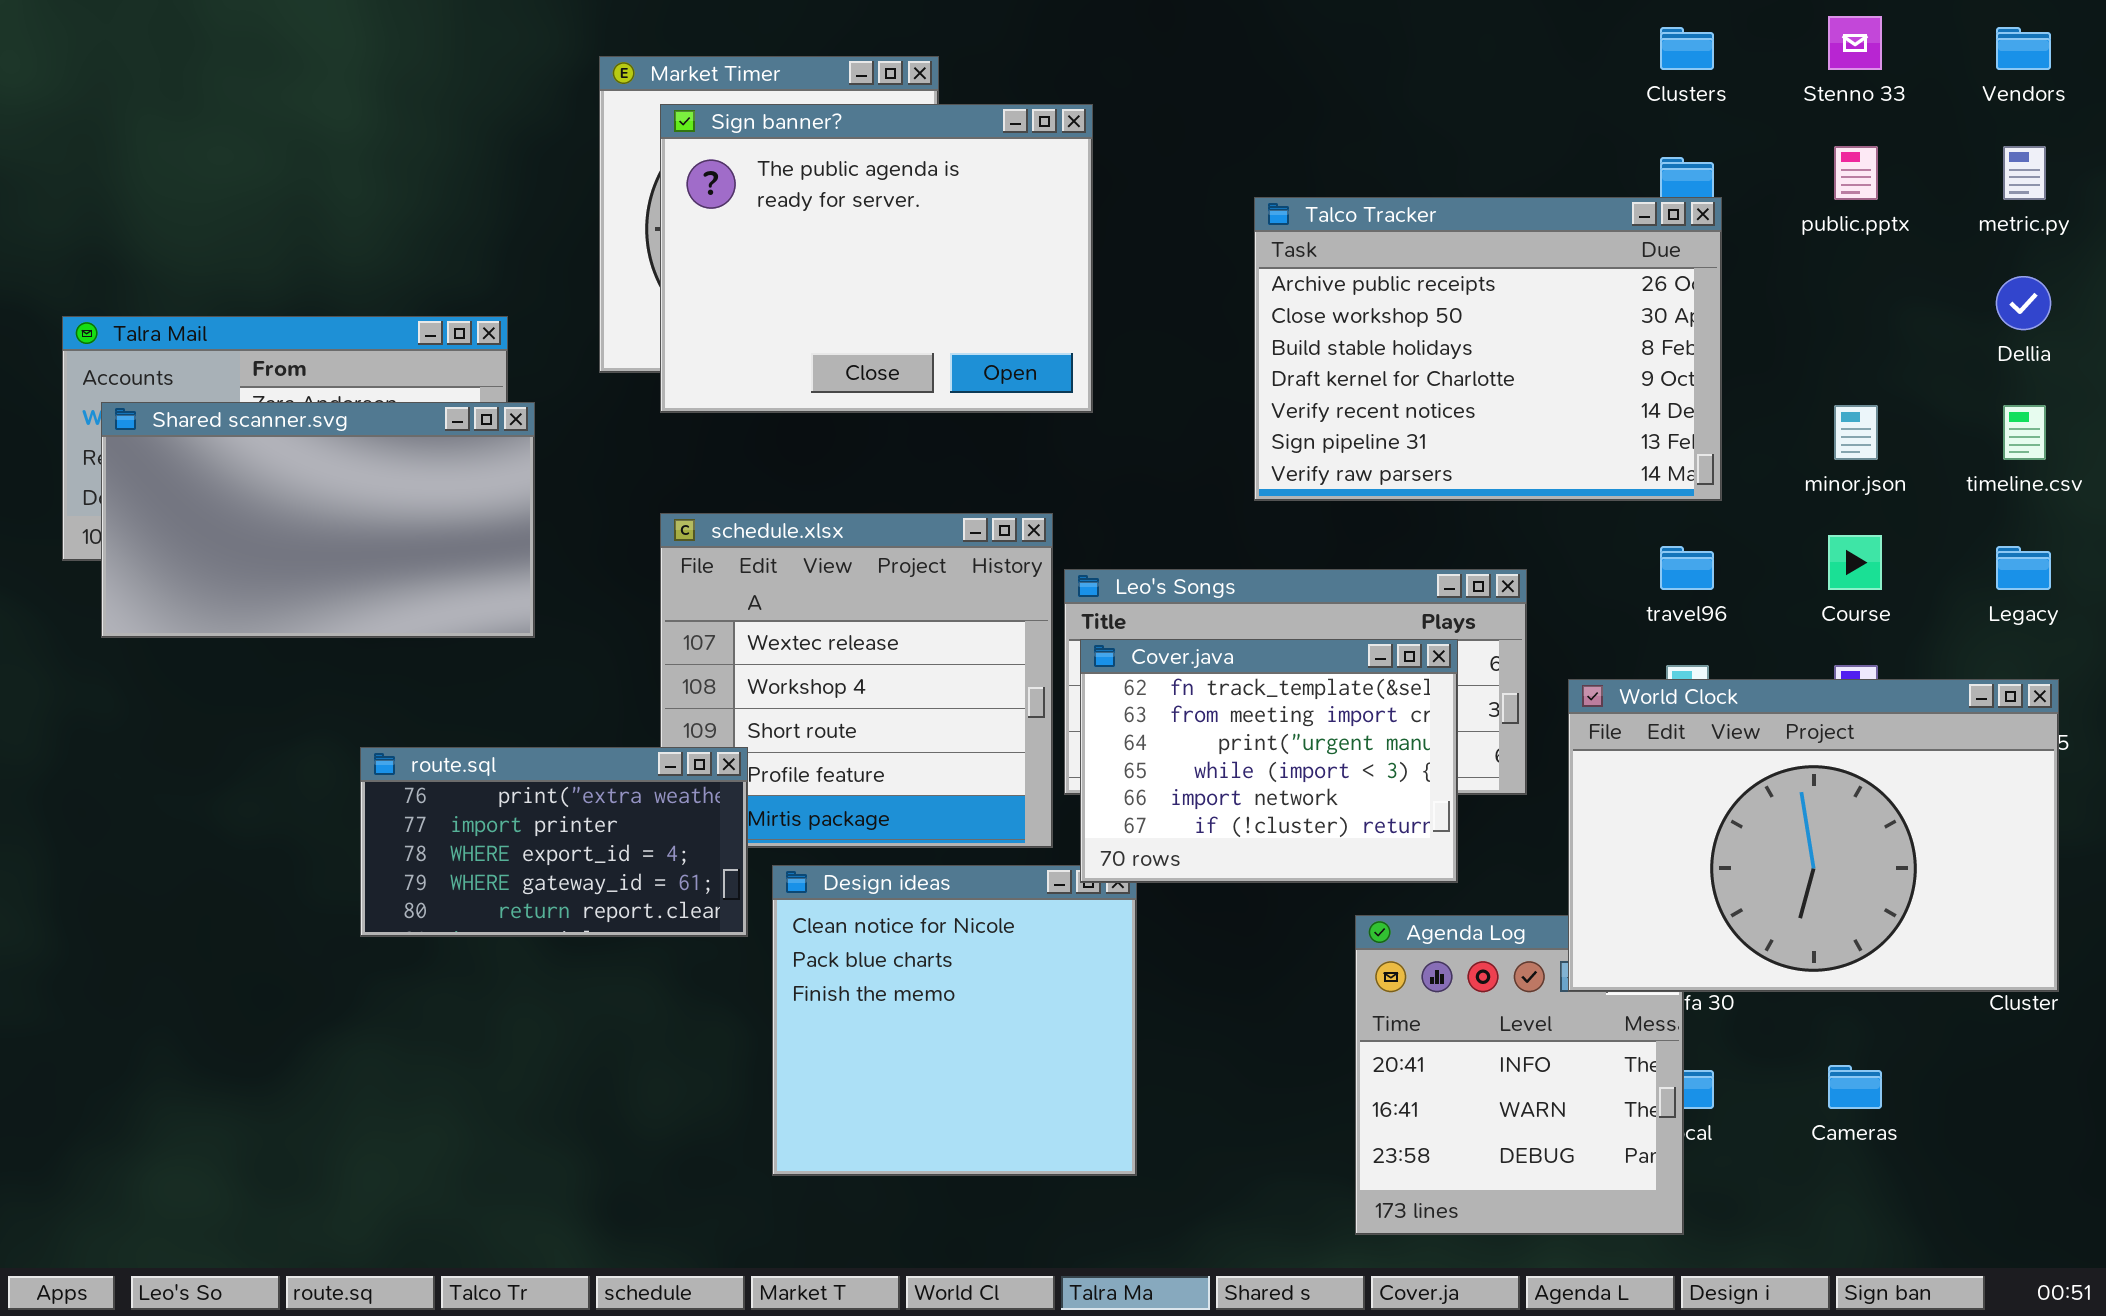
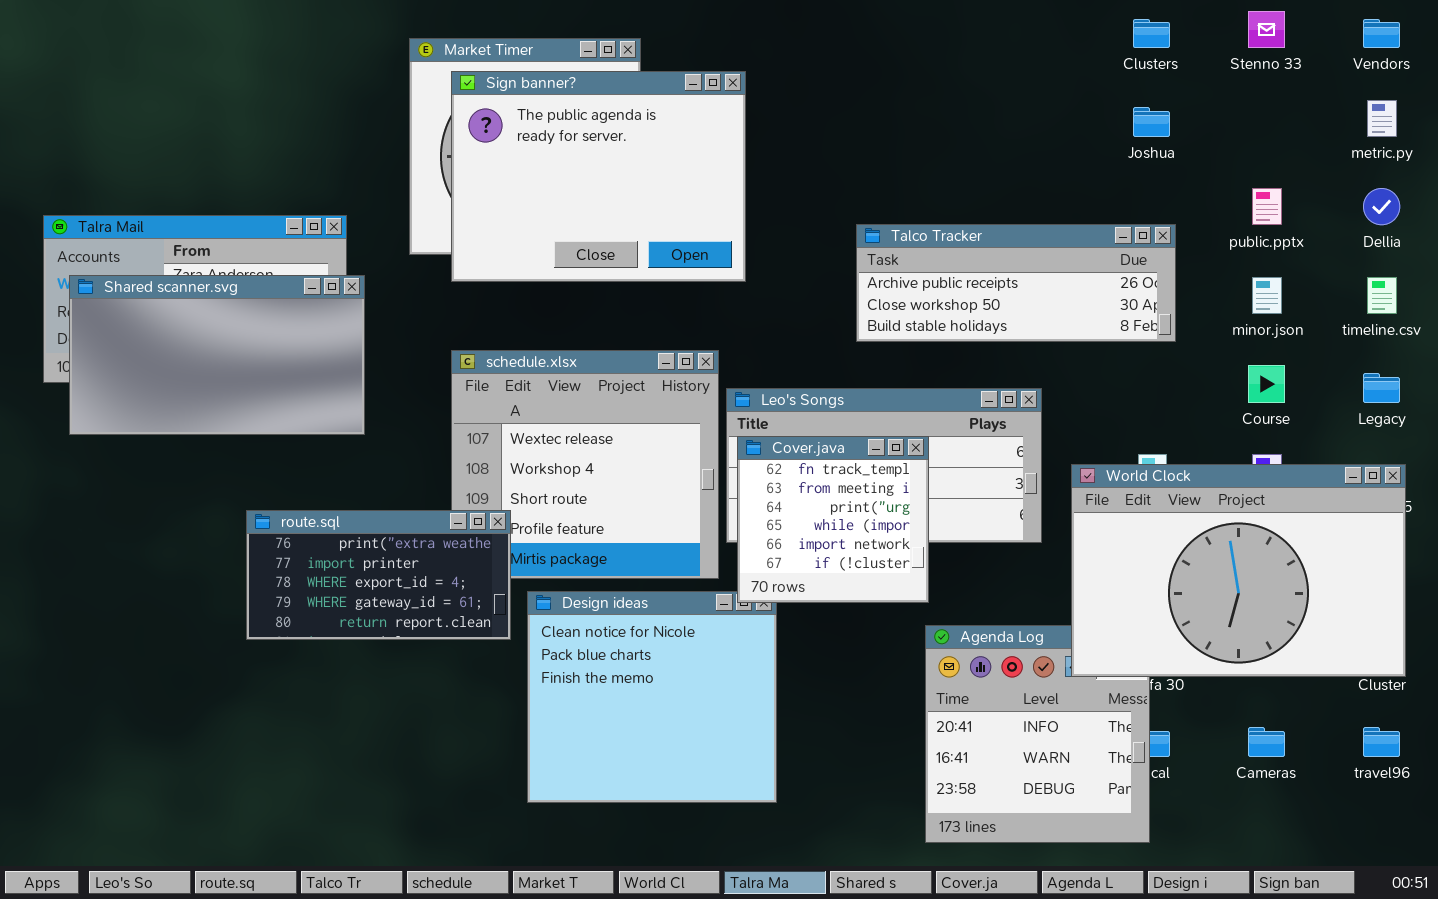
public.pptx: [1834,146,1878,200] -> [1252,188,1282,225], moved
Talco Tracker: [1254,197,1722,501] -> [856,224,1176,342], resized
travel96: [1660,546,1714,590] -> [1363,727,1400,757], moved
Cover.java: [1080,639,1458,883] -> [737,436,929,603], resized

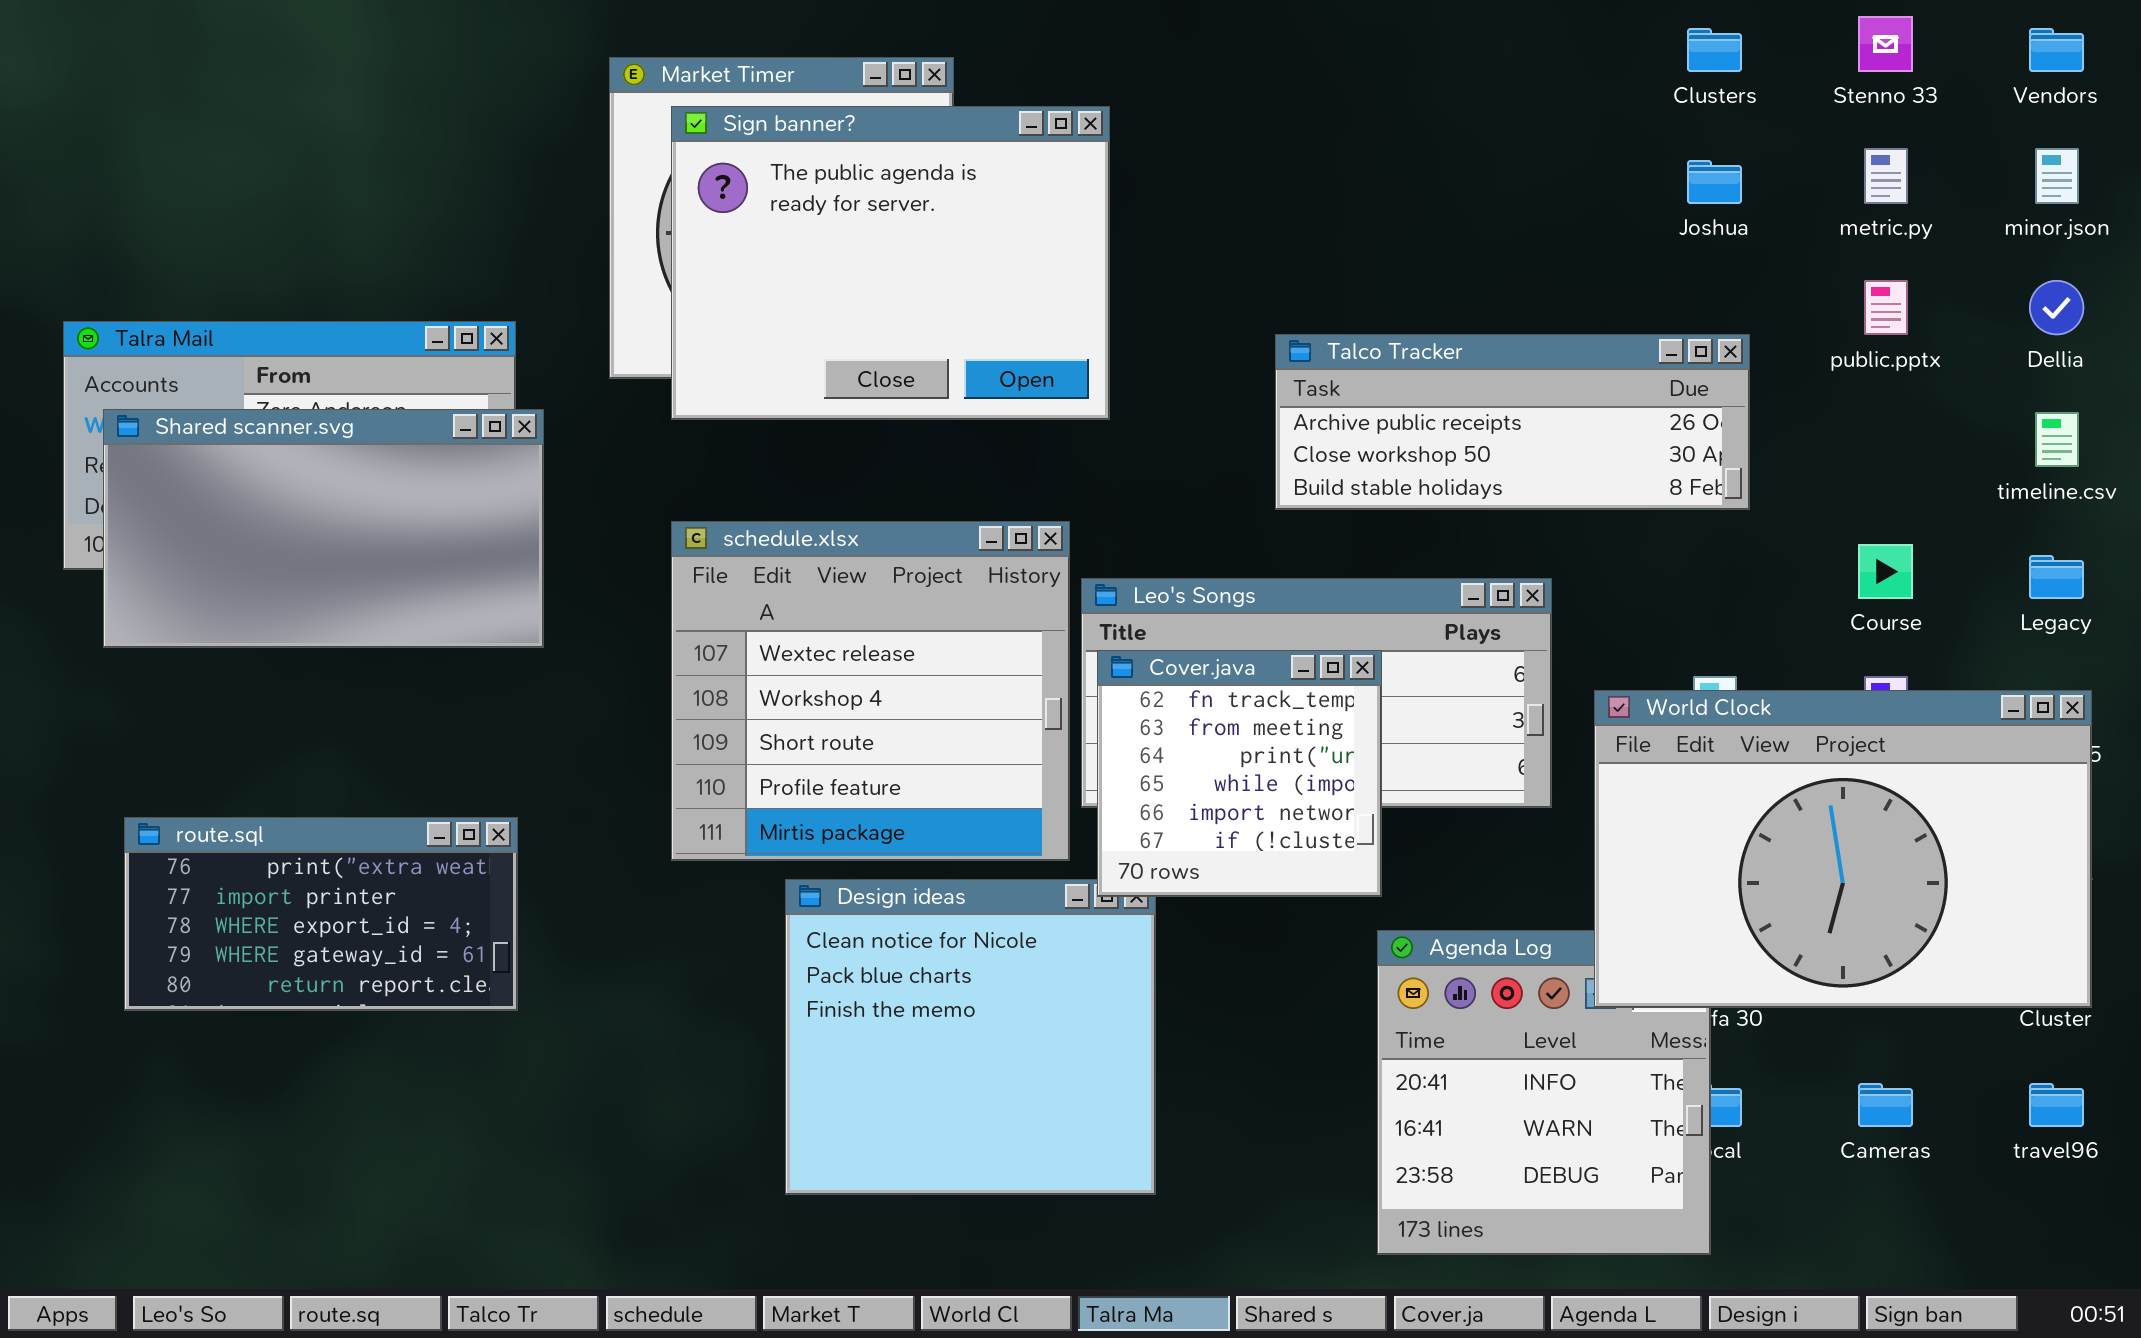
metric.py: [1367,100,1397,137] -> [1864,148,1908,204], moved
minor.json: [1252,277,1282,314] -> [2035,148,2079,204], moved
route.sql: [246,510,511,640] -> [124,817,518,1011], moved

